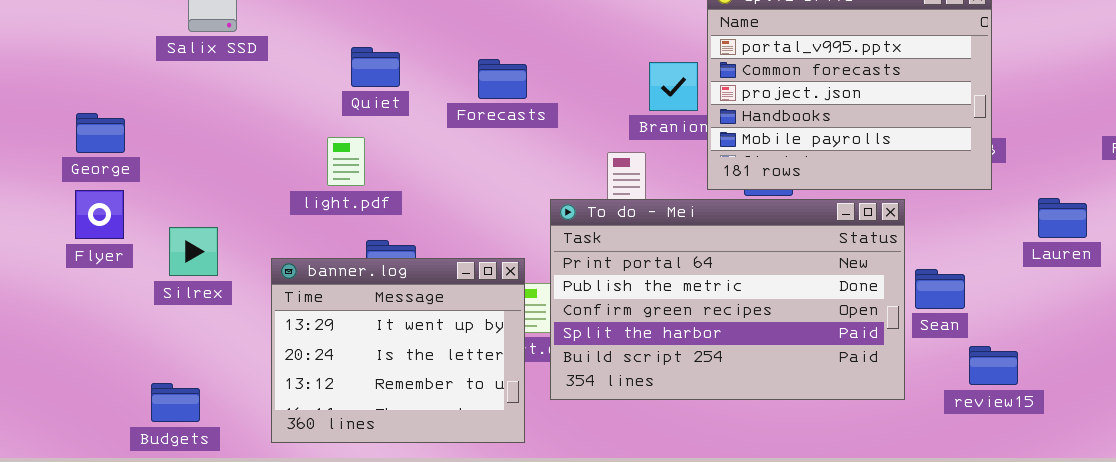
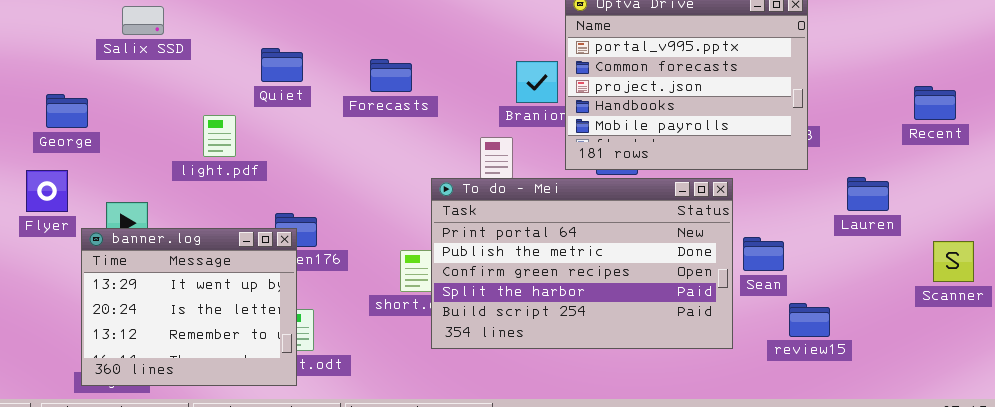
George: [76,113,125,153] -> [46,94,88,128], moved
light.pdf: [327,137,365,186] -> [203,115,236,157], moved
banner.log: [271,258,525,443] -> [81,228,297,386], moved

